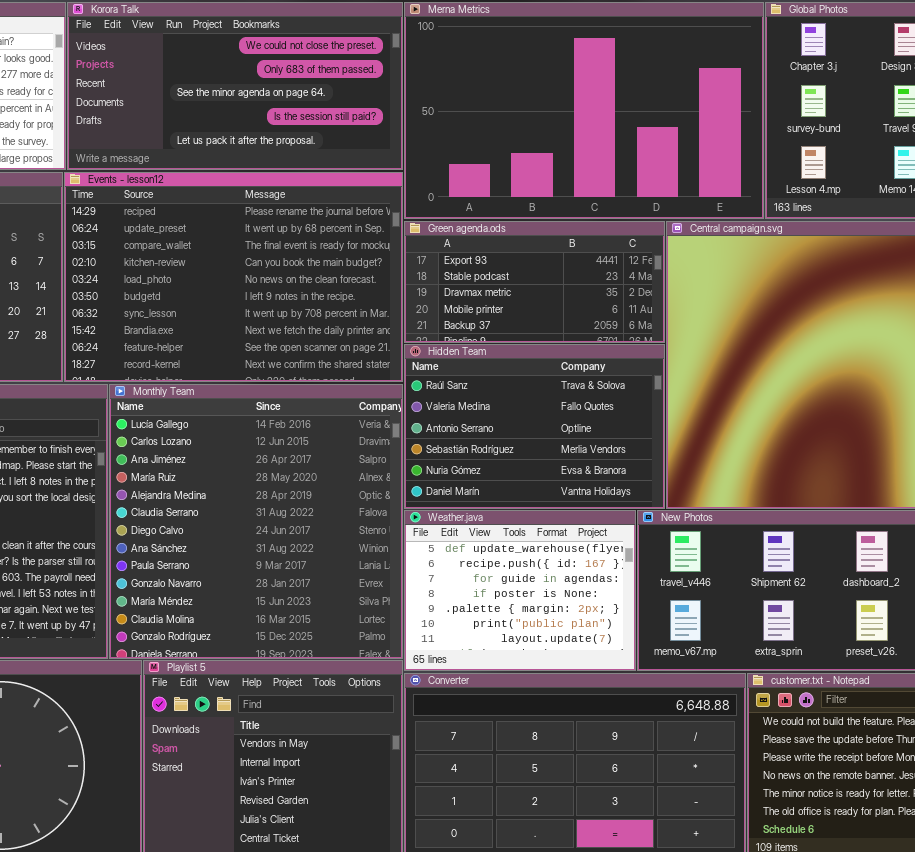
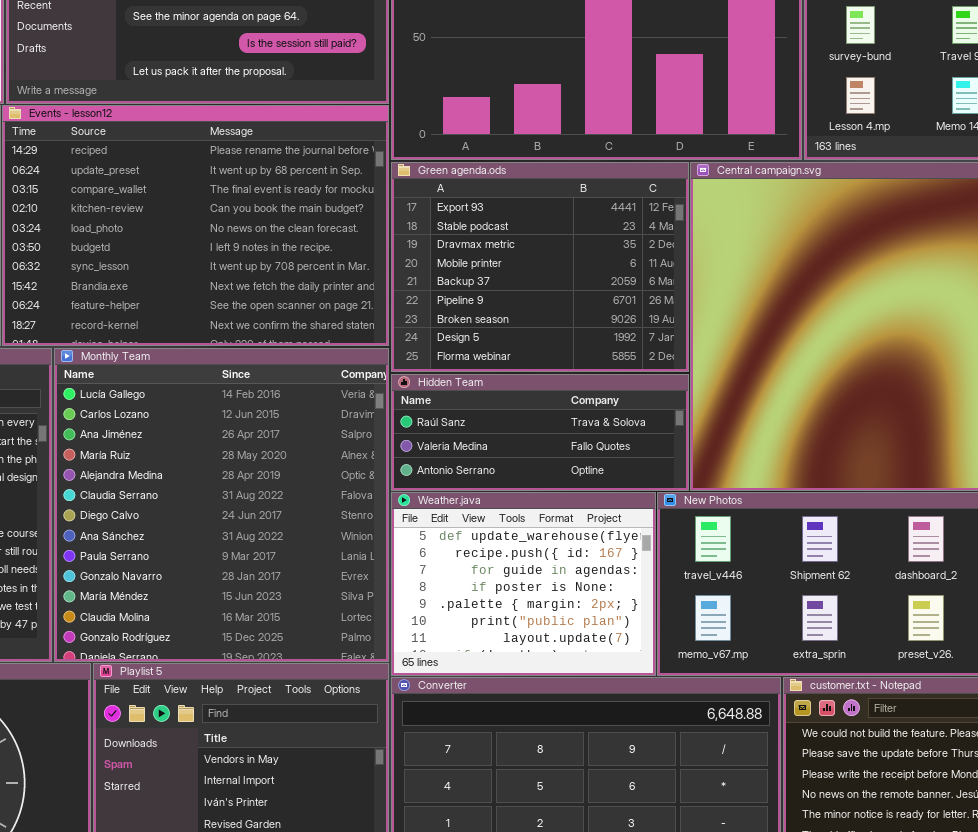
Green agenda.ods: [404,221,665,343] -> [391,162,689,372], resized
Hidden Team: [404,344,665,509] -> [391,374,689,491], resized

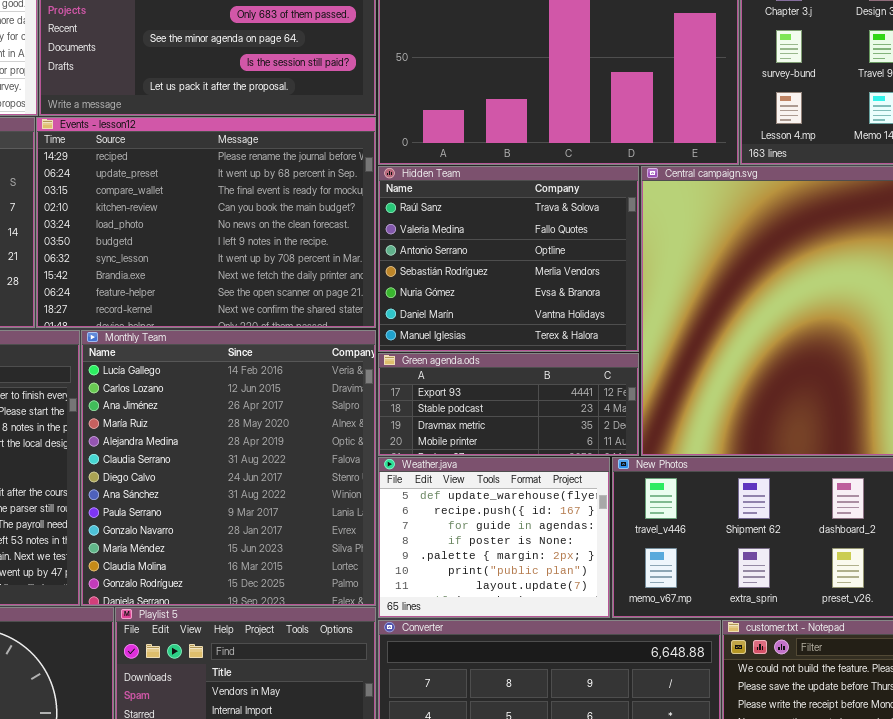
Green agenda.ods: [391,162,689,372] -> [378,353,639,456], moved, resized
Hidden Team: [391,374,689,491] -> [378,166,639,352], moved, resized

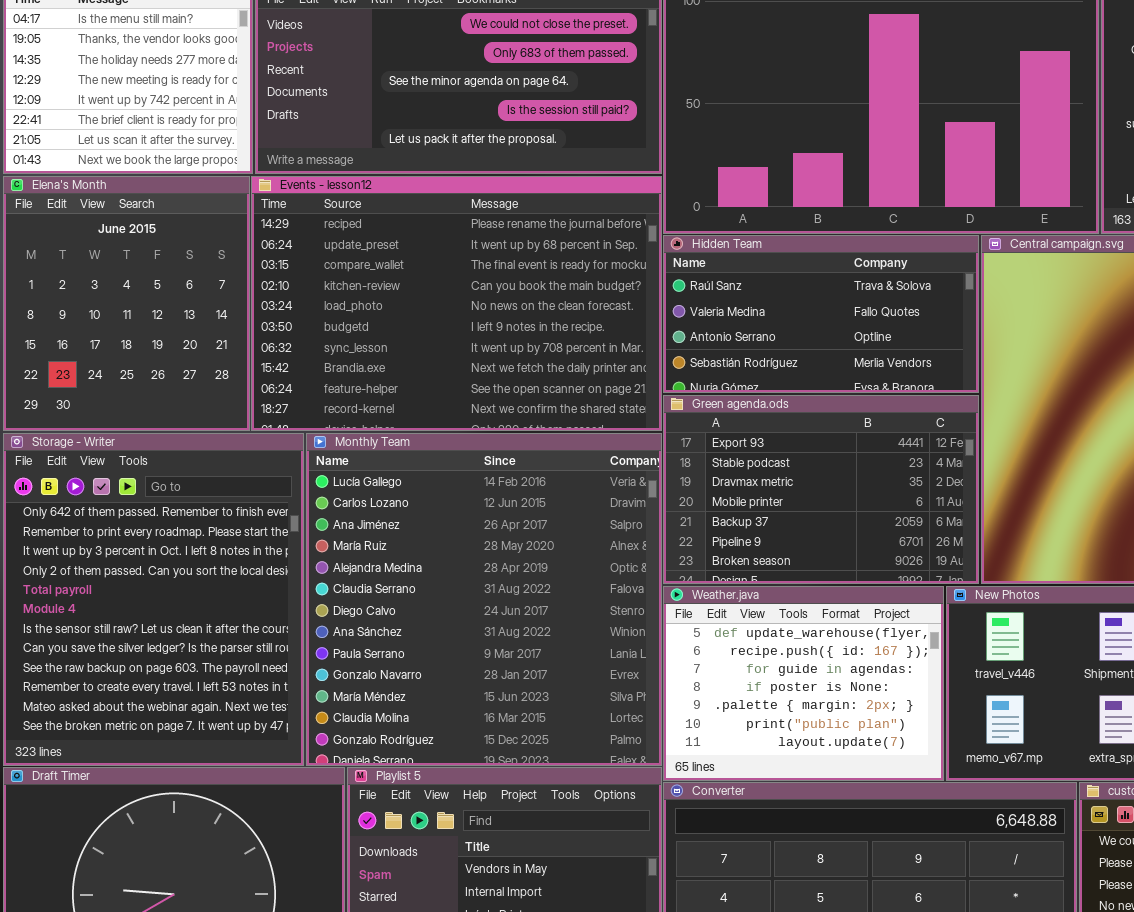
Hidden Team: [378,166,639,352] -> [663,235,979,393], resized
Green agenda.ods: [378,353,639,456] -> [663,395,979,584], resized

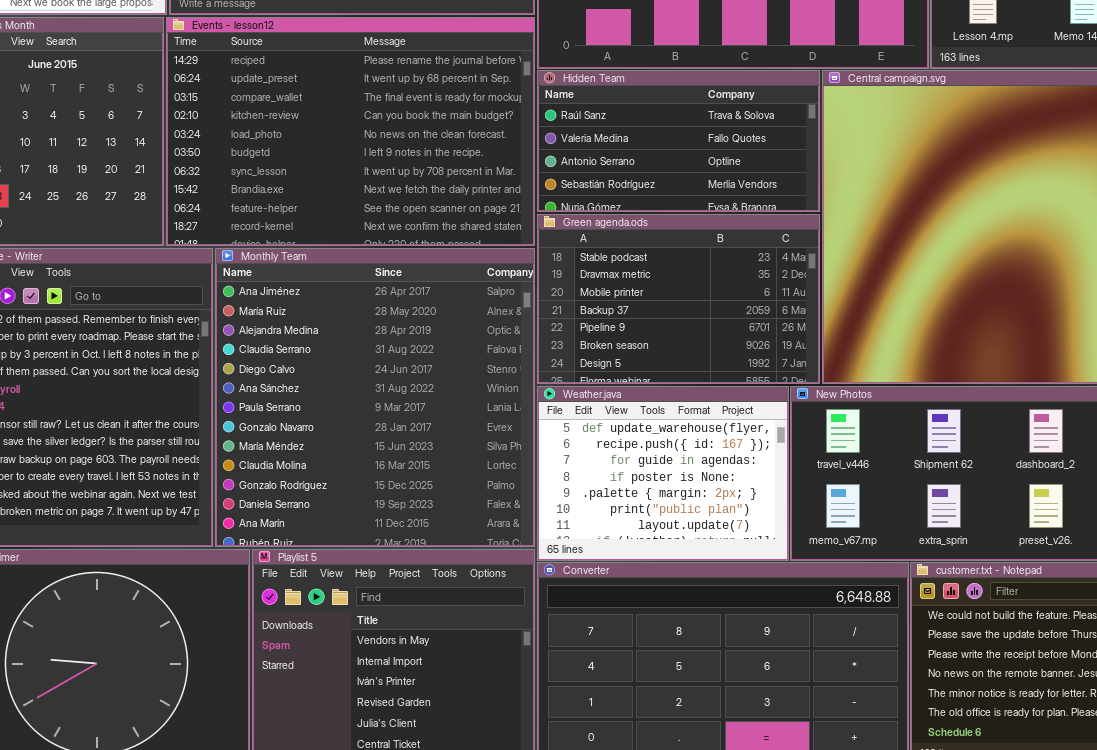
Green agenda.ods: [663,395,979,584] -> [537,214,820,384], scrolled down 1 row
Monthly Team: [306,433,662,766] -> [215,248,535,547], scrolled down 2 rows

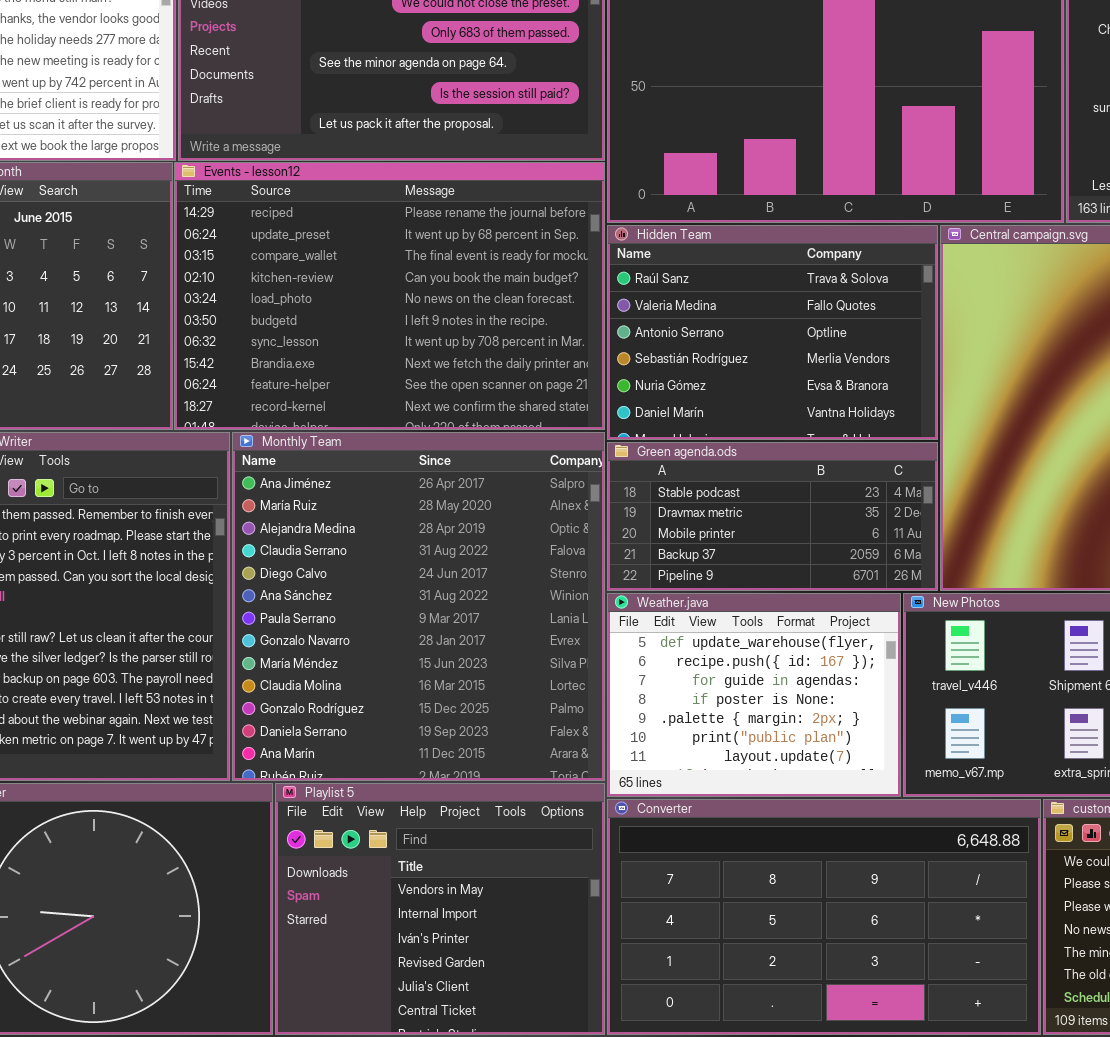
Hidden Team: [537,70,820,212] -> [607,225,938,440], resized
Green agenda.ods: [537,214,820,384] -> [607,442,938,591], resized

